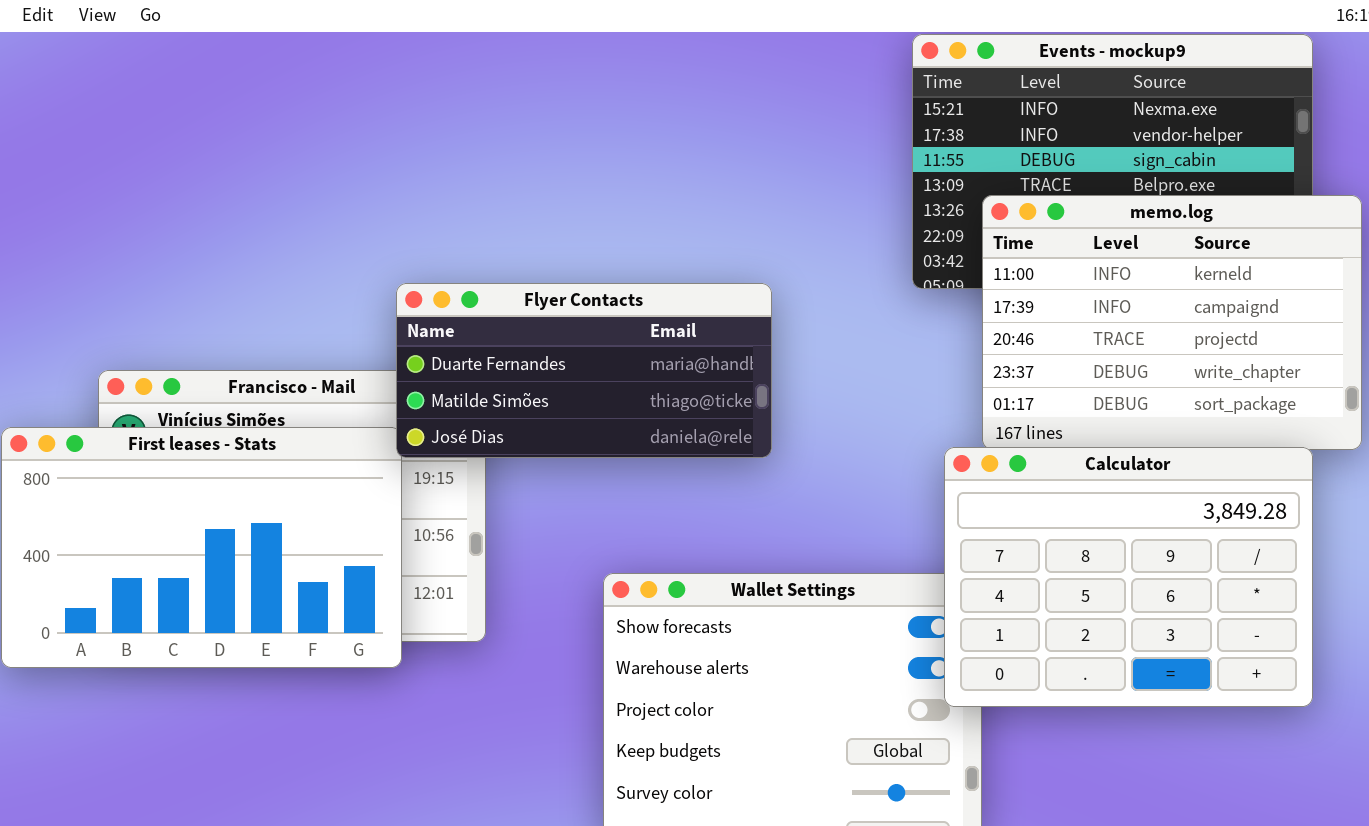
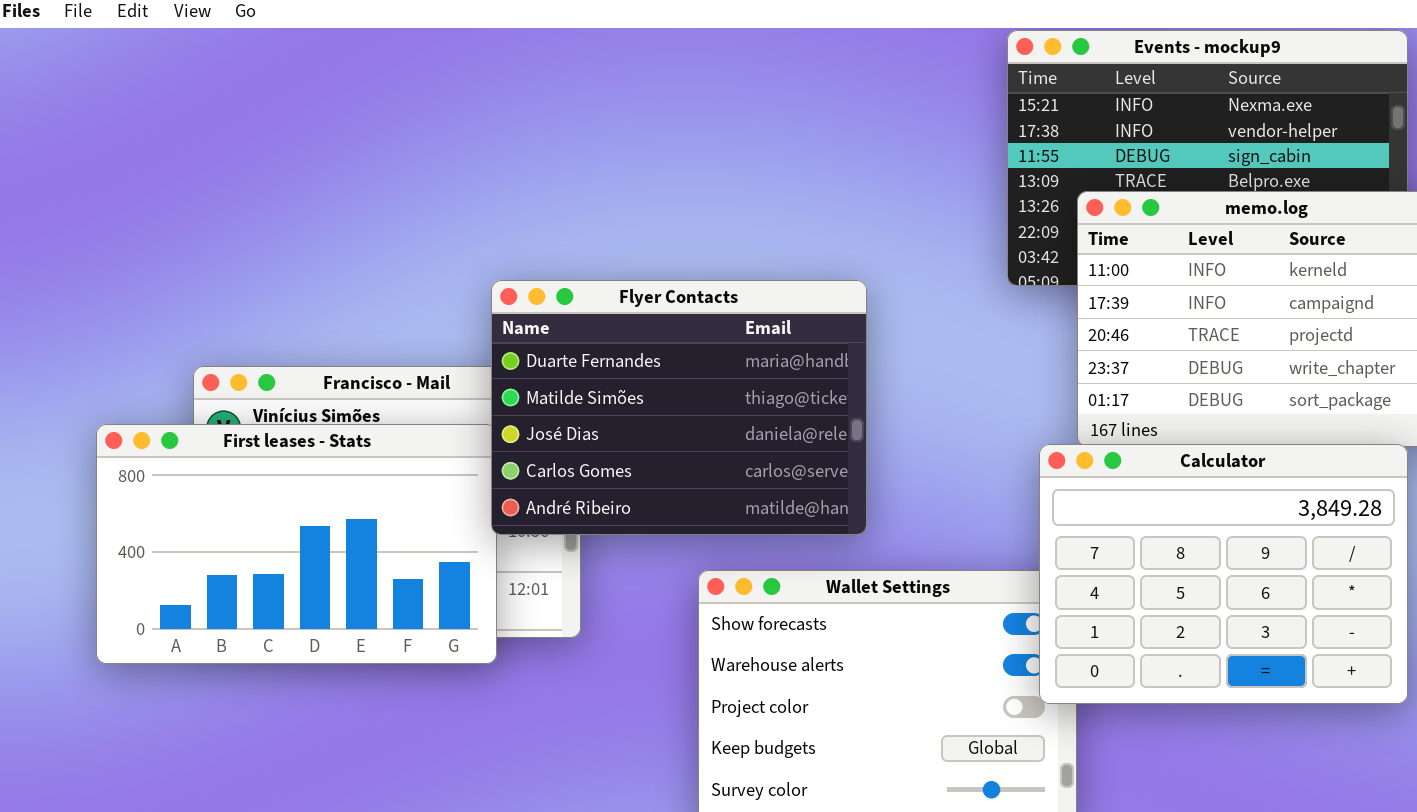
Flyer Contacts: [396,283,772,458] -> [491,280,867,535], resized

